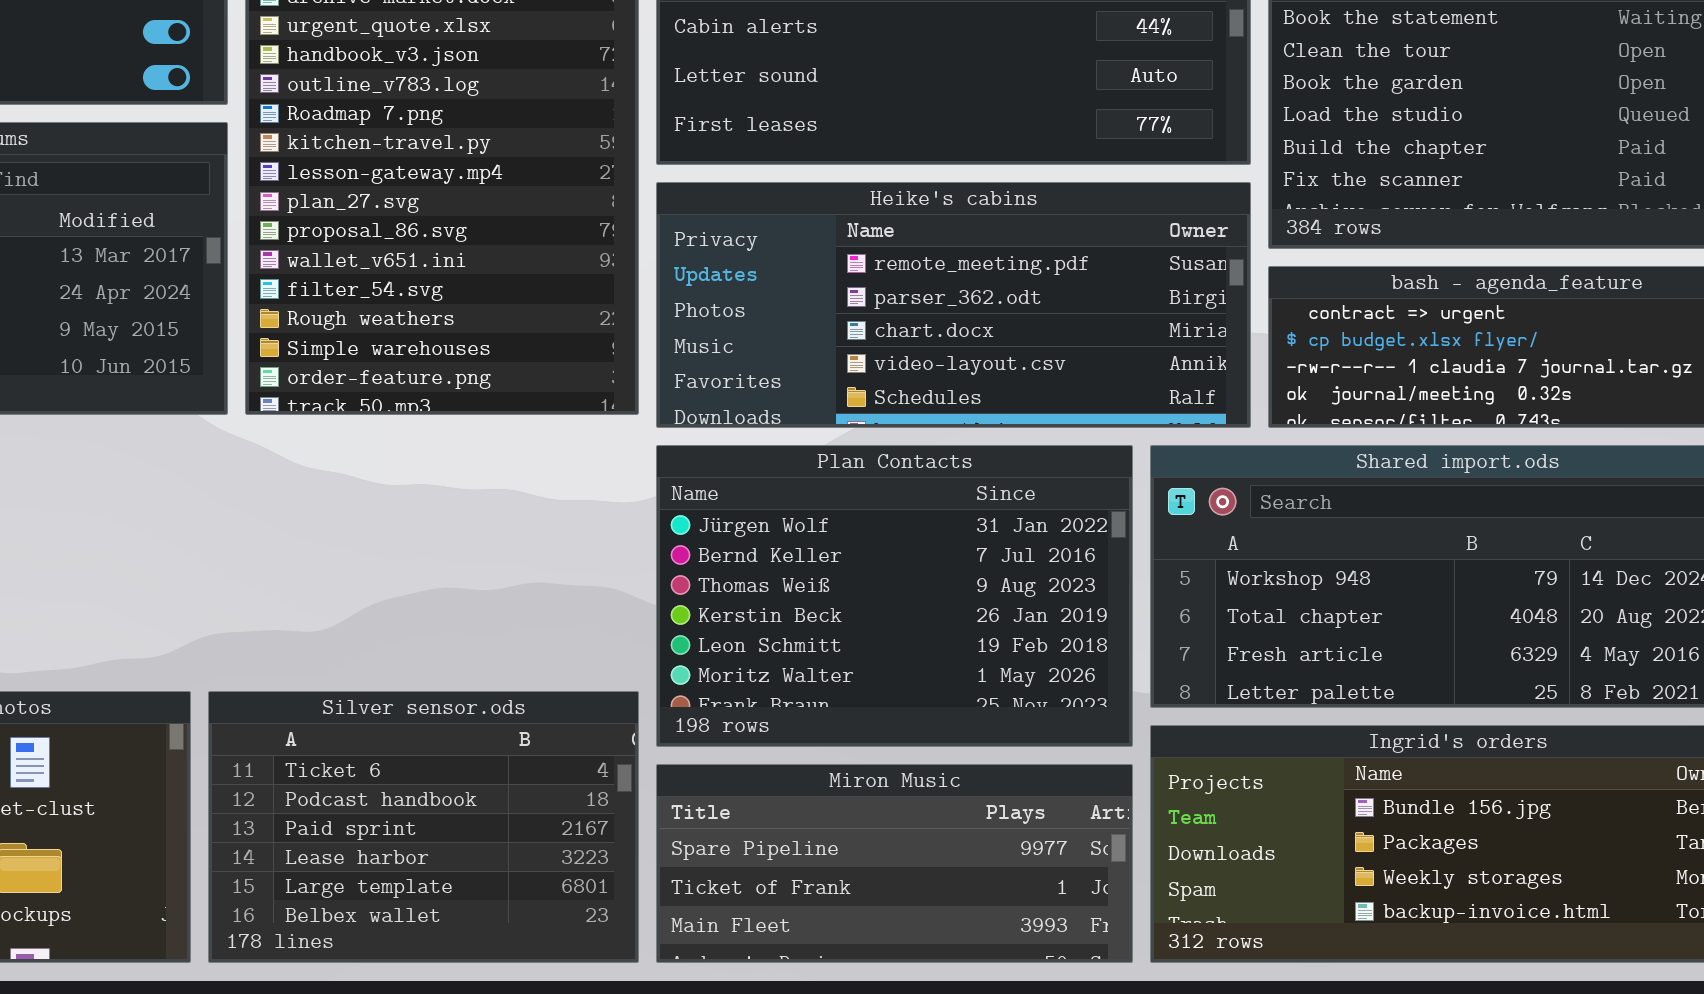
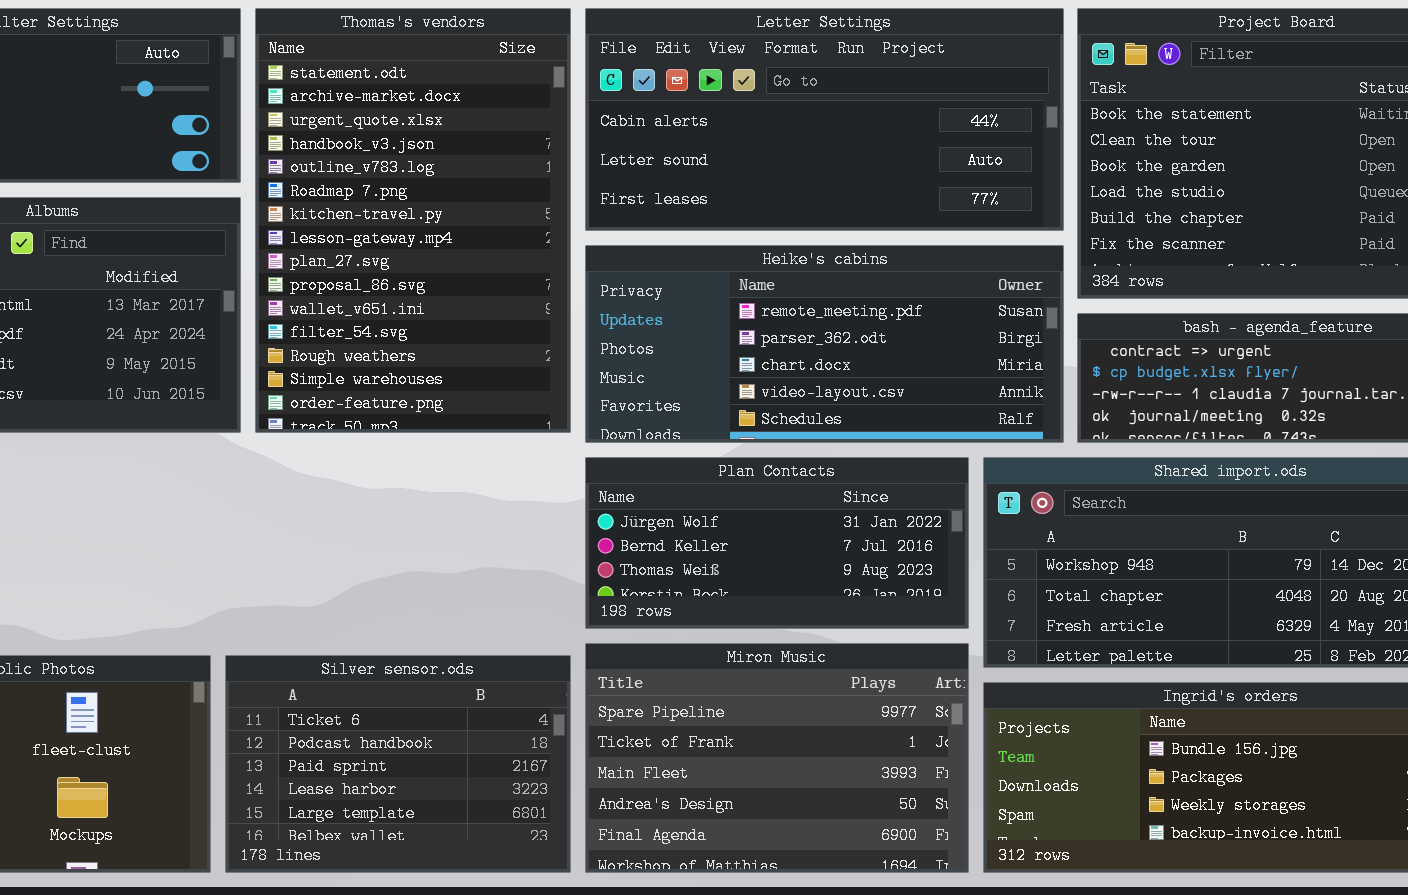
Plan Contacts: [656,445,1133,747] -> [585,457,969,629], resized
Miron Music: [656,764,1133,963] -> [585,643,969,873], resized

